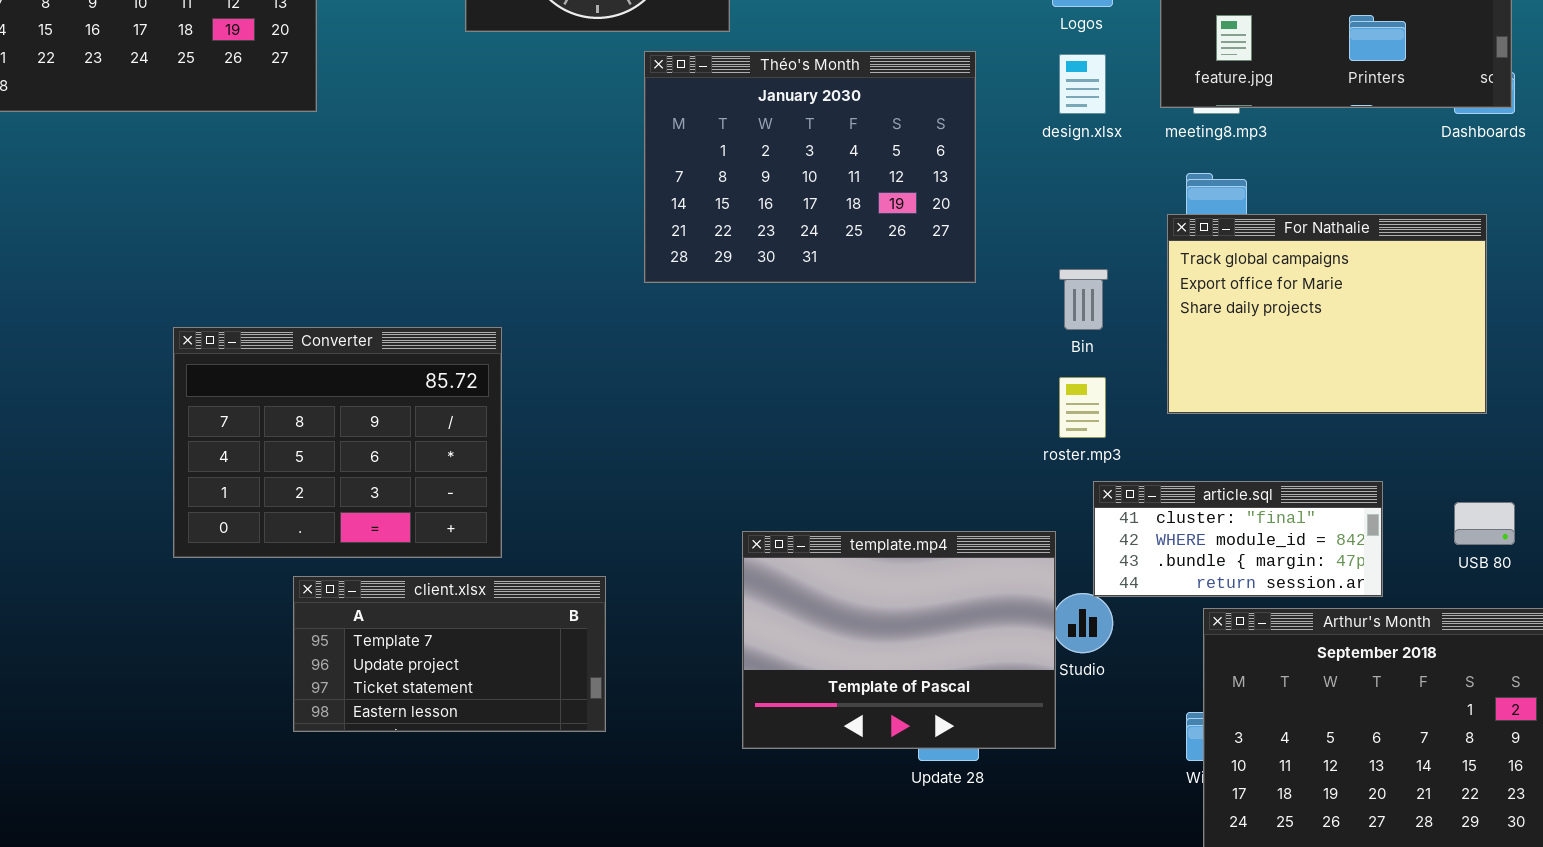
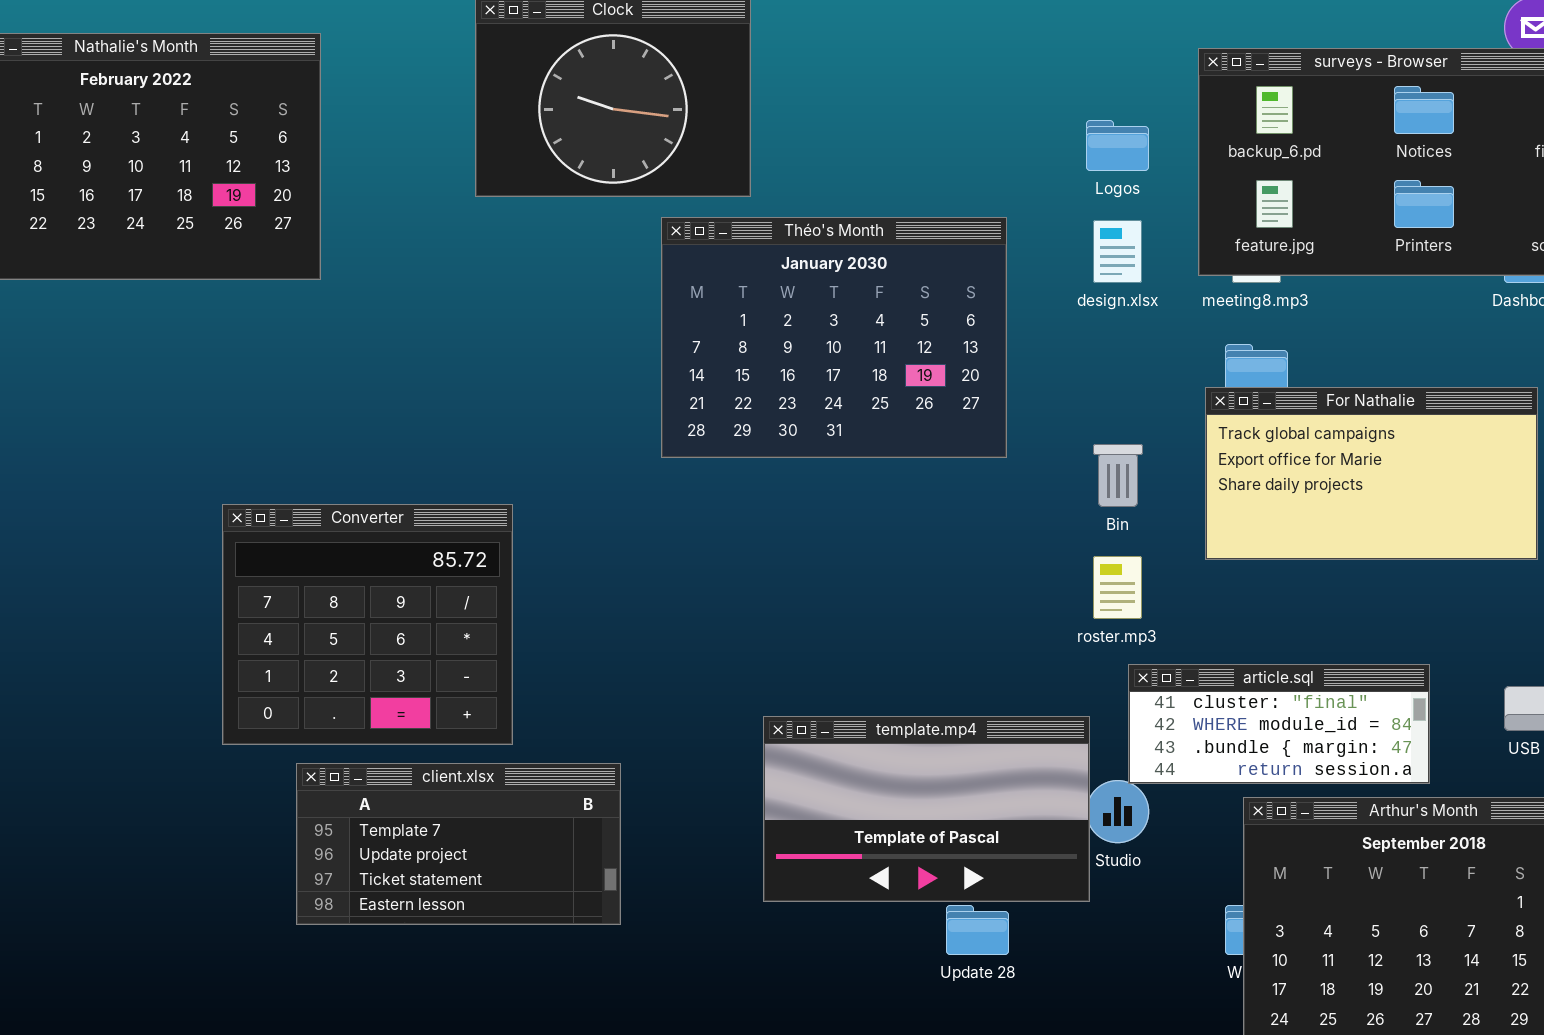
For Nathalie: [1167,214,1487,414] -> [1205,387,1538,560], resized
Converter: [173,327,502,558] -> [222,504,513,745], resized
template.mp4: [742,531,1056,749] -> [763,716,1090,902], resized

